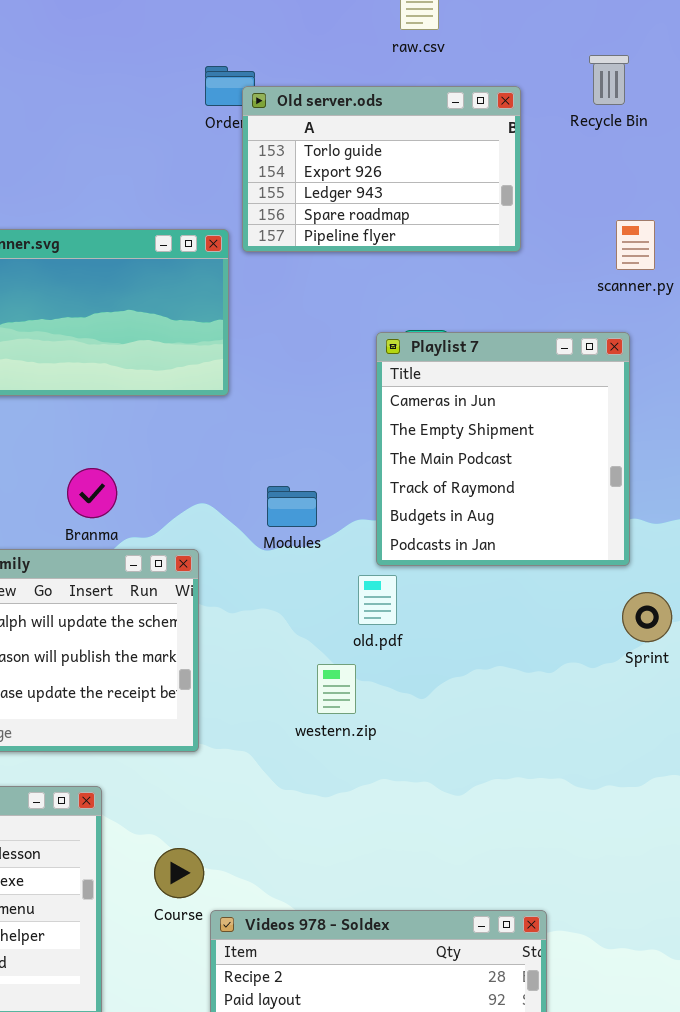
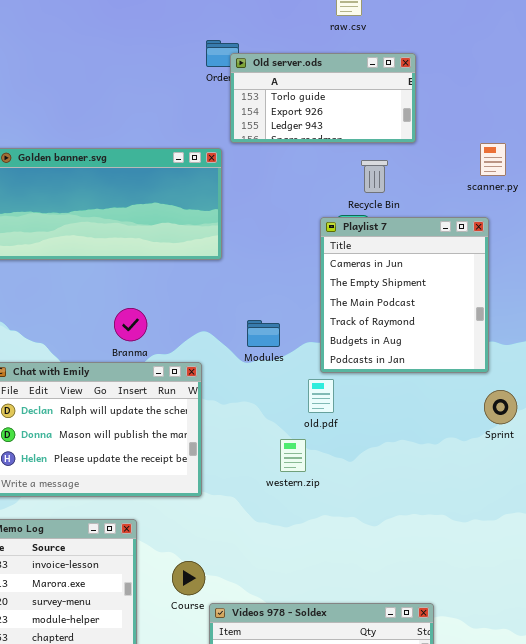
Recycle Bin: [589,55,629,105] -> [361,160,388,193], moved
Old server.ods: [242,86,521,252] -> [230,53,416,143], resized

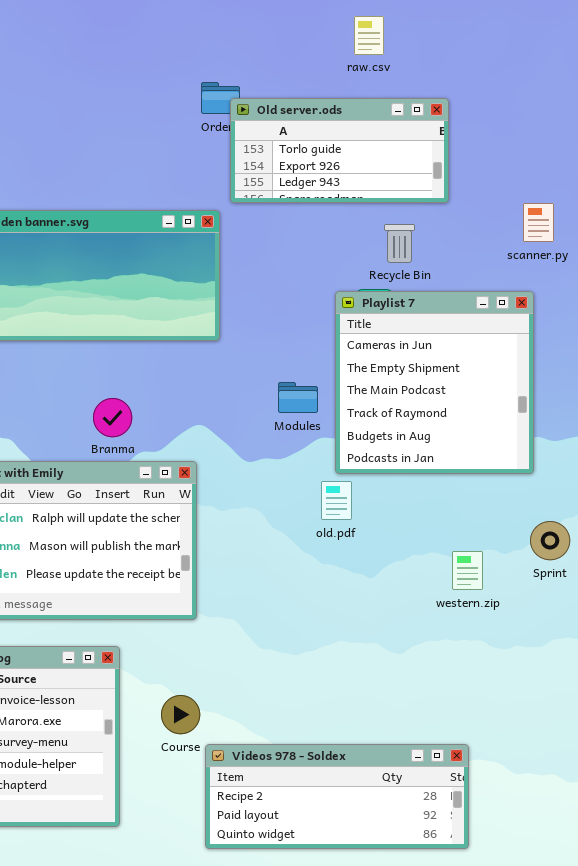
Modules: [247,320,280,347] -> [278,382,318,413], moved
Sprint: [484,390,517,424] -> [530,521,570,560], moved
western.zip: [280,439,306,472] -> [452,551,483,590], moved

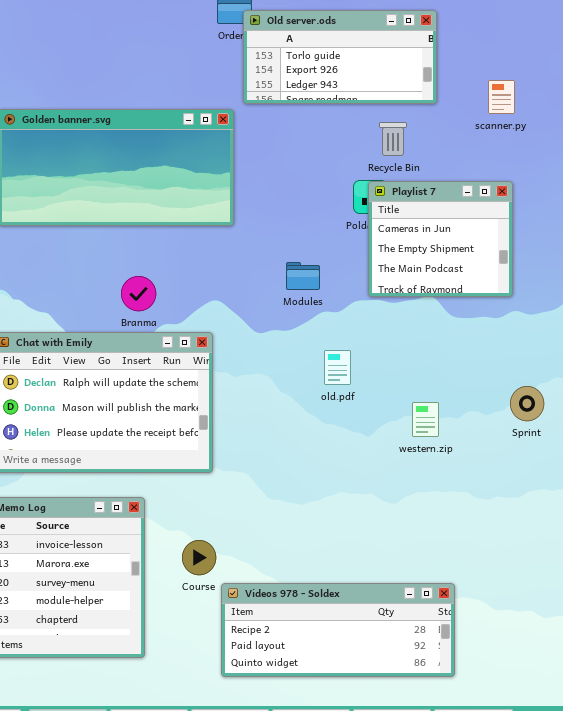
scanner.py: [523,203,554,242] -> [488,80,515,114], moved
Playlist 7: [335,291,534,474] -> [368,181,513,297], resized
western.zip: [452,551,483,590] -> [412,402,439,437], moved

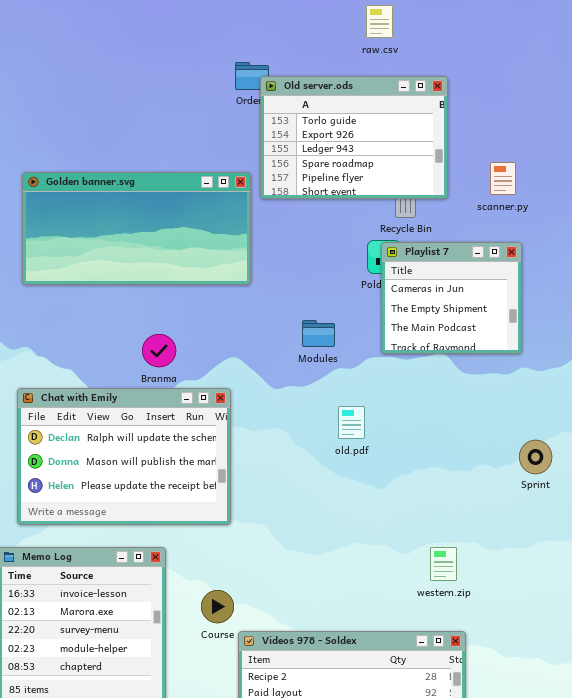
Old server.ods: [243,10,437,104] -> [260,76,448,199], resized
scanner.py: [488,80,515,114] -> [490,162,516,195], moved
western.zip: [412,402,439,437] -> [430,547,457,581], moved

